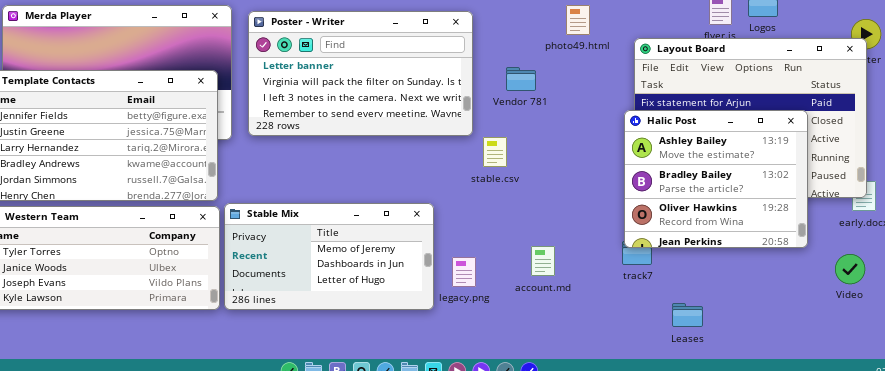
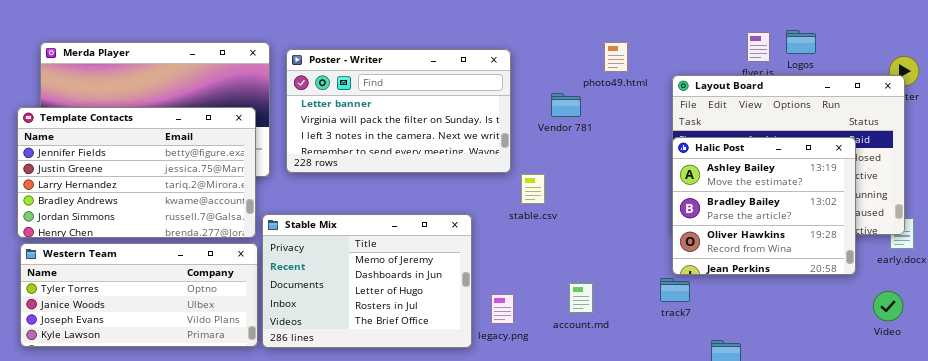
Vendor 781: [506,67,536,91] -> [551,93,581,117], moved
Halic Post: [624,110,808,248] -> [672,137,856,275], moved
Stable Mix: [224,203,434,310] -> [262,214,472,348], resized

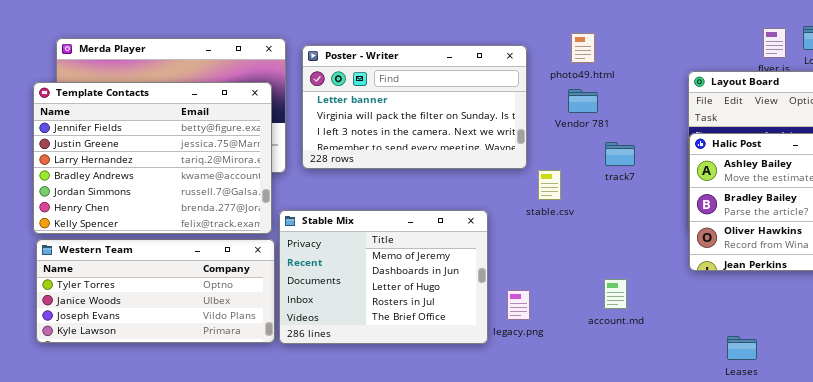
photo49.html: [604,42,628,72] -> [571,33,595,63], moved
Template Contacts: [17,107,256,238] -> [33,82,272,234], resized
track7: [660,278,690,302] -> [605,142,635,166], moved
account.md: [569,283,593,313] -> [604,279,627,309], moved

